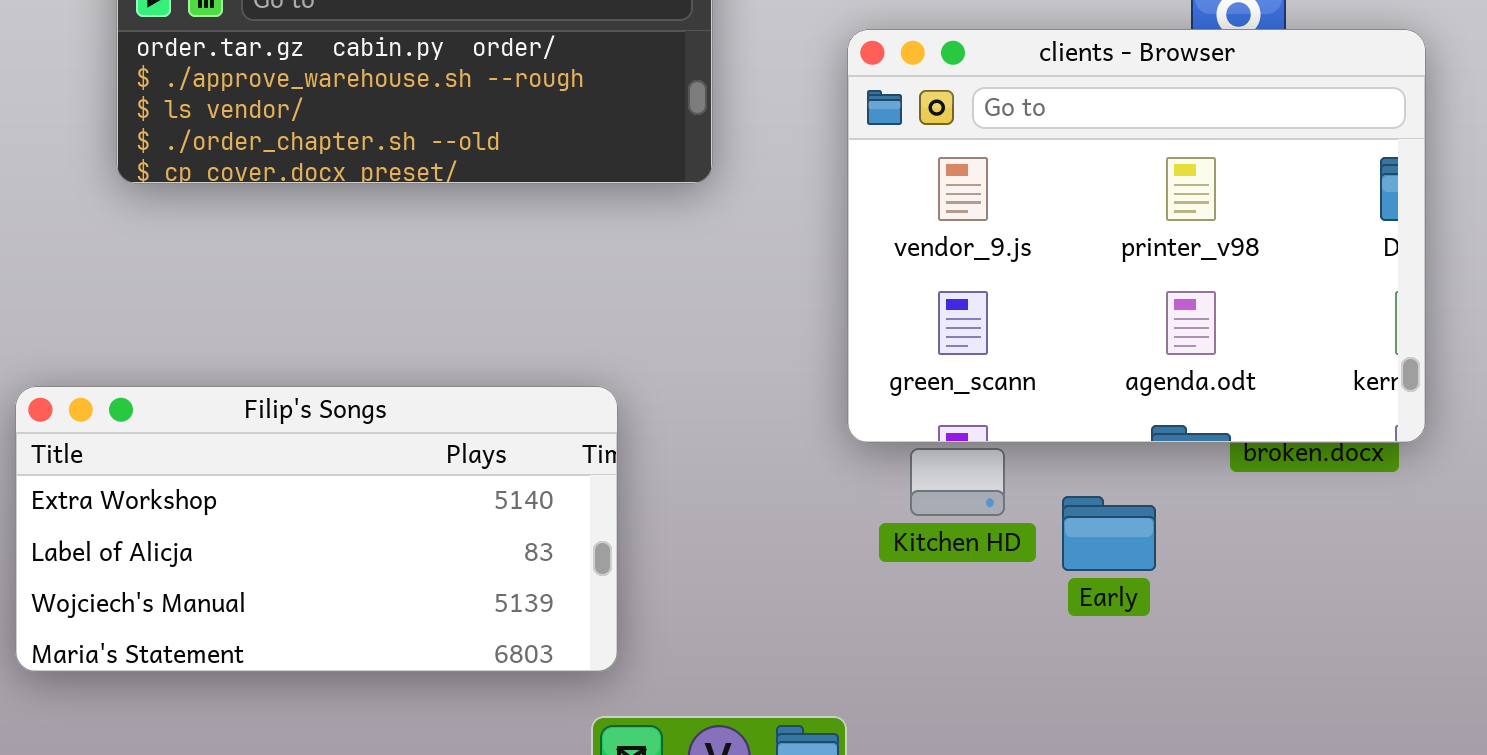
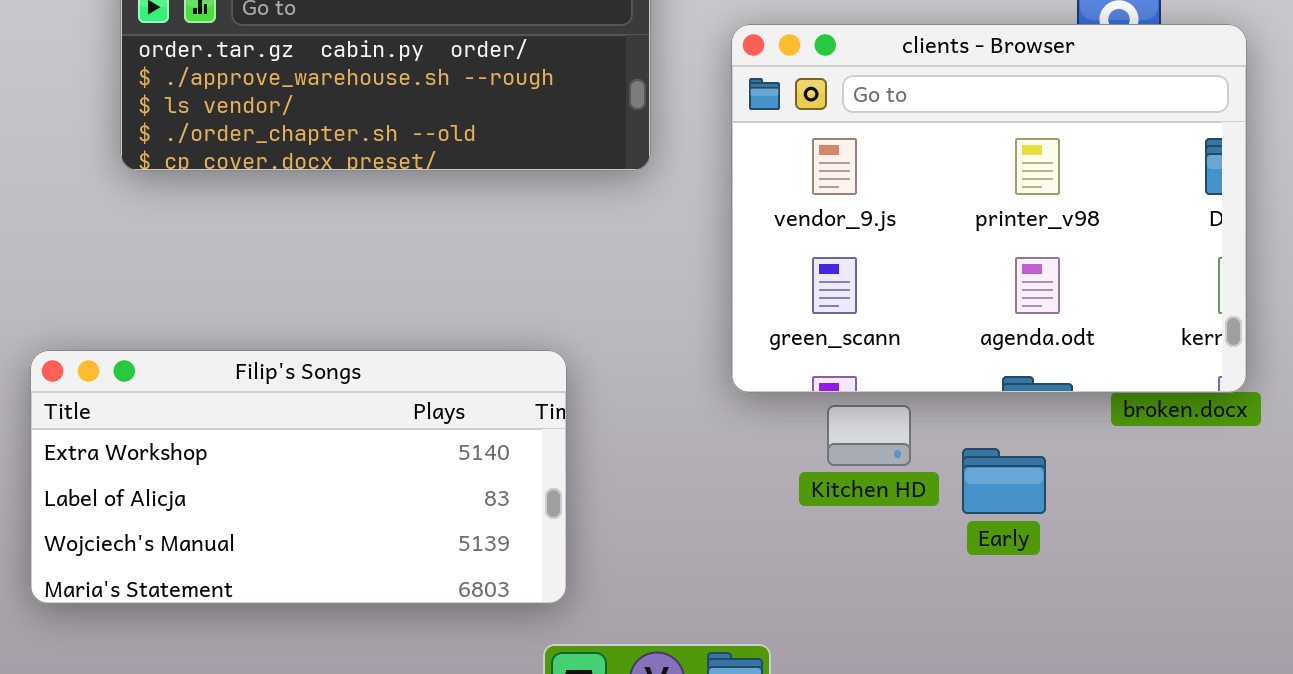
clients - Browser: [847,29,1426,443] -> [731,24,1247,393], moved

